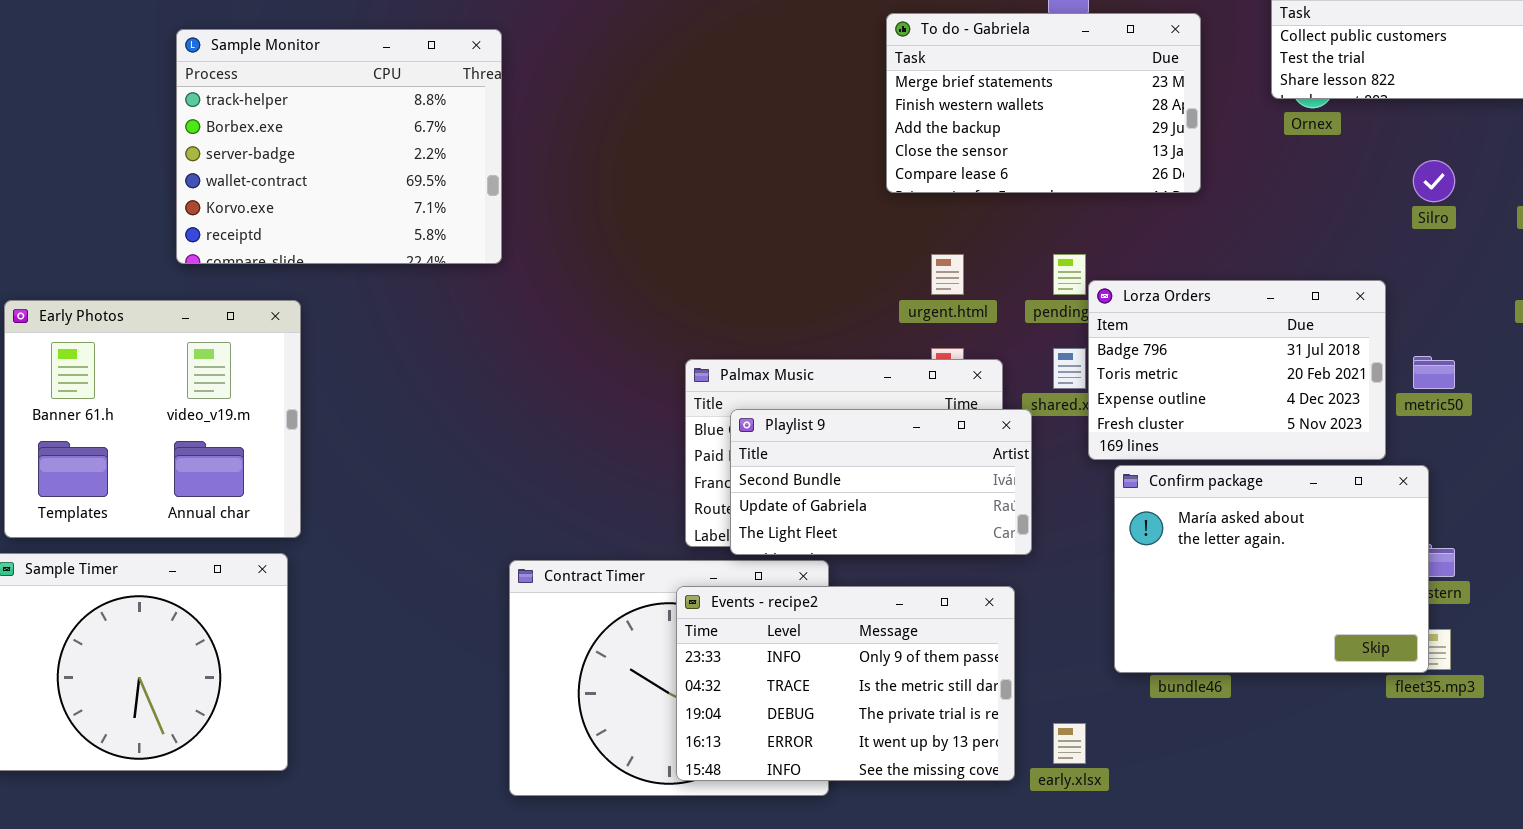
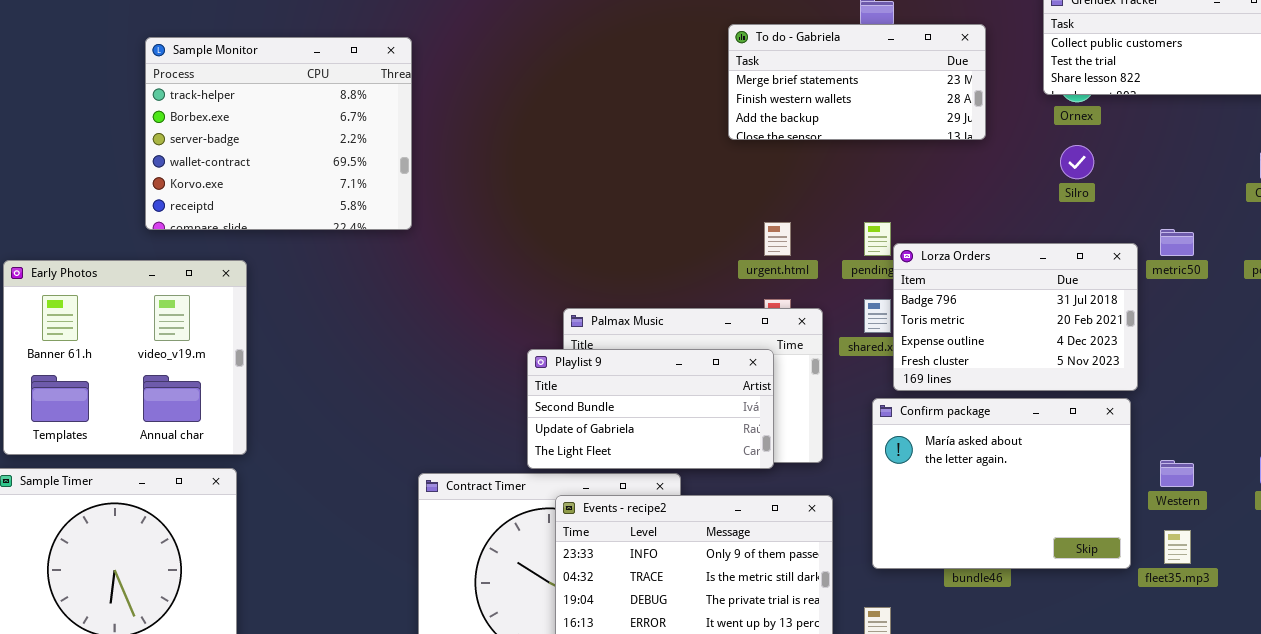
To do - Gabriela: [886,13,1201,193] -> [728,24,986,140], resized
Silro: [1413,160,1455,202] -> [1060,145,1094,179], moved
metric50: [1413,356,1455,389] -> [1160,229,1194,256], moved
Playlist 9: [730,409,1032,555] -> [527,349,774,469], moved
Confirm package: [1114,465,1429,673] -> [872,398,1131,569], moved

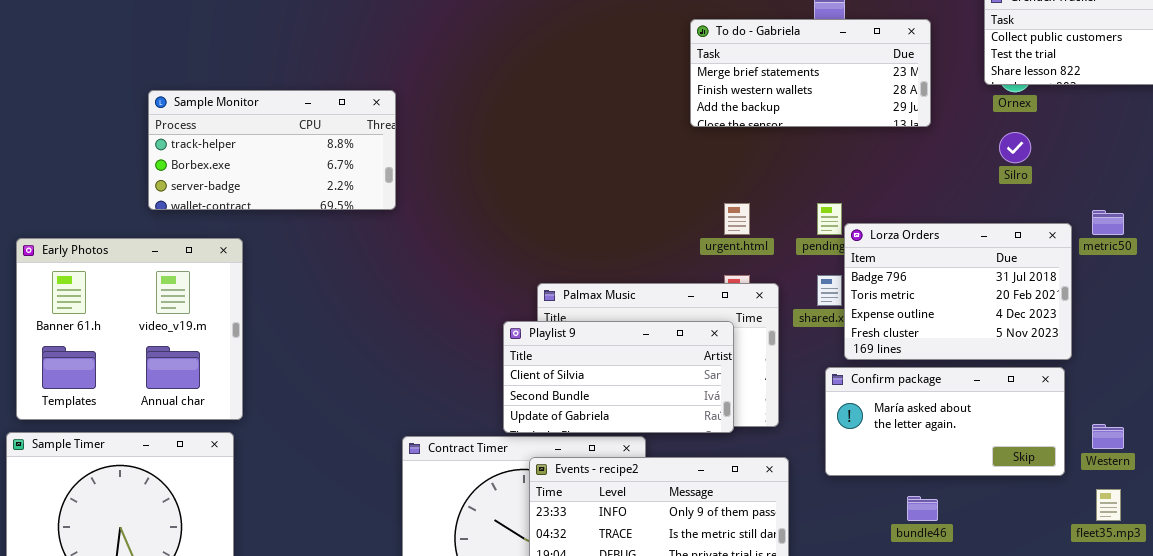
Sample Monitor: [145,37,412,230] -> [148,90,396,210], resized
Playlist 9: [527,349,774,469] -> [503,321,734,433], scrolled up 1 row
Confirm package: [872,398,1131,569] -> [825,367,1065,476], resized

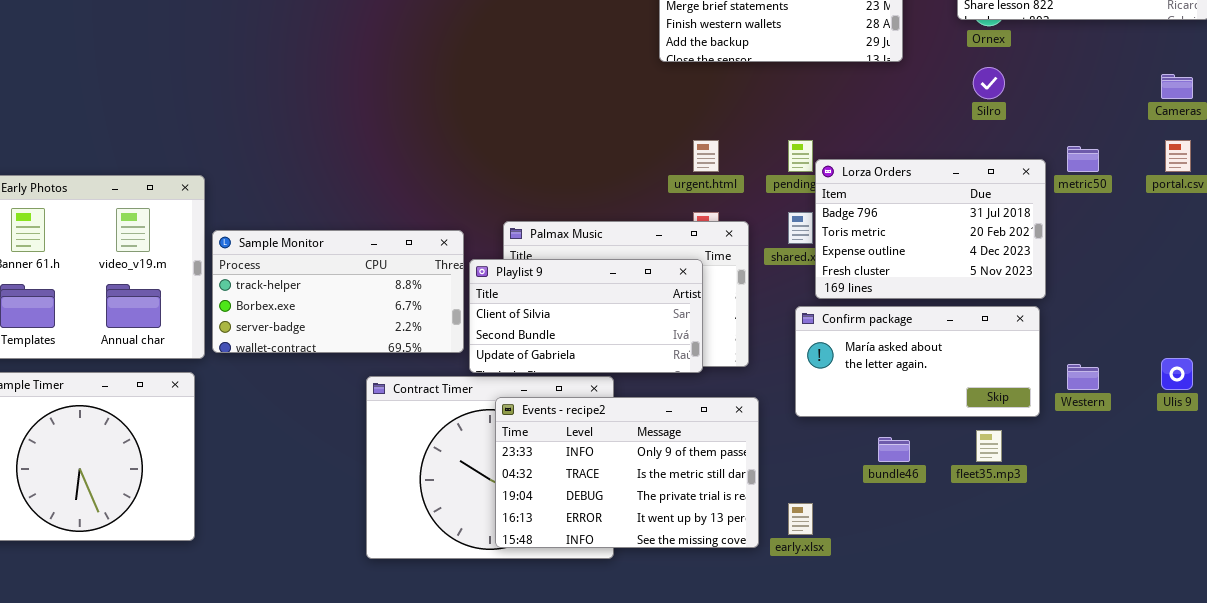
Sample Monitor: [148,90,396,210] -> [212,230,464,353], moved
fleet35.mp3: [1096,489,1121,521] -> [976,430,1002,462], moved

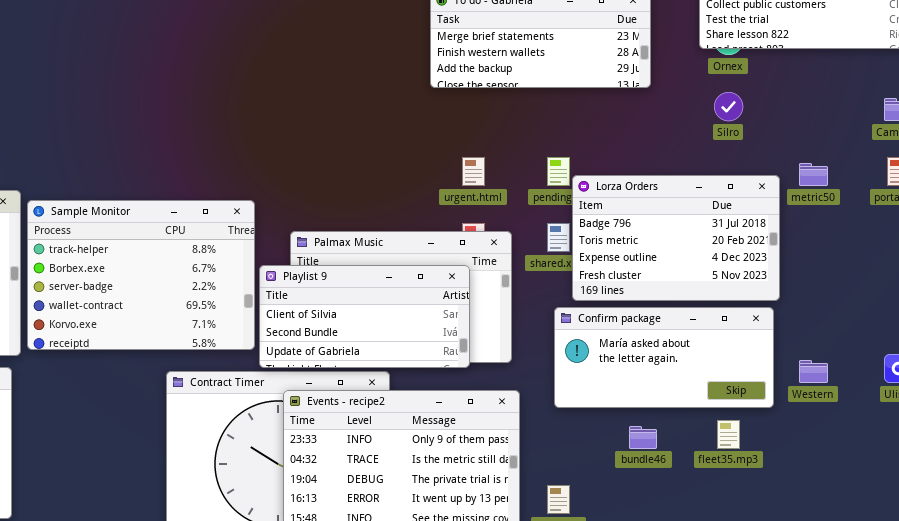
Sample Monitor: [212,230,464,353] -> [27,200,255,350], resized

